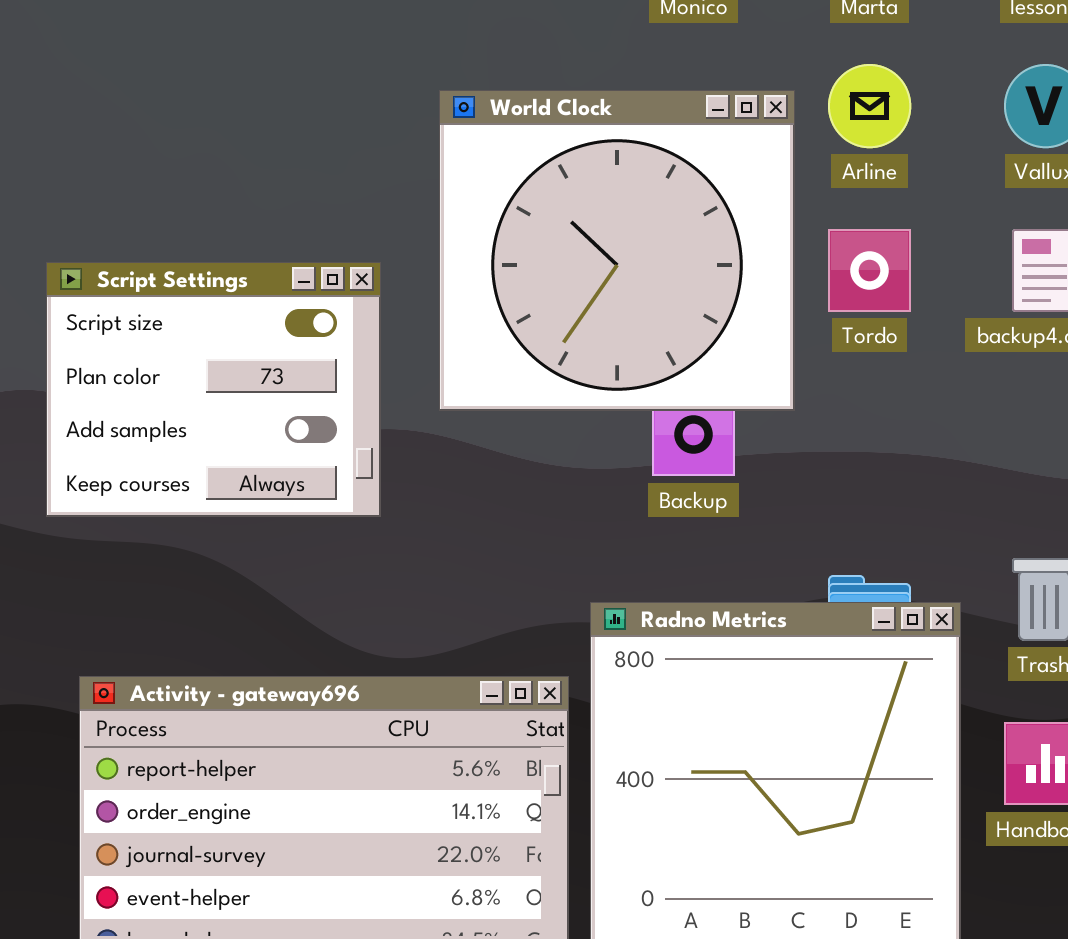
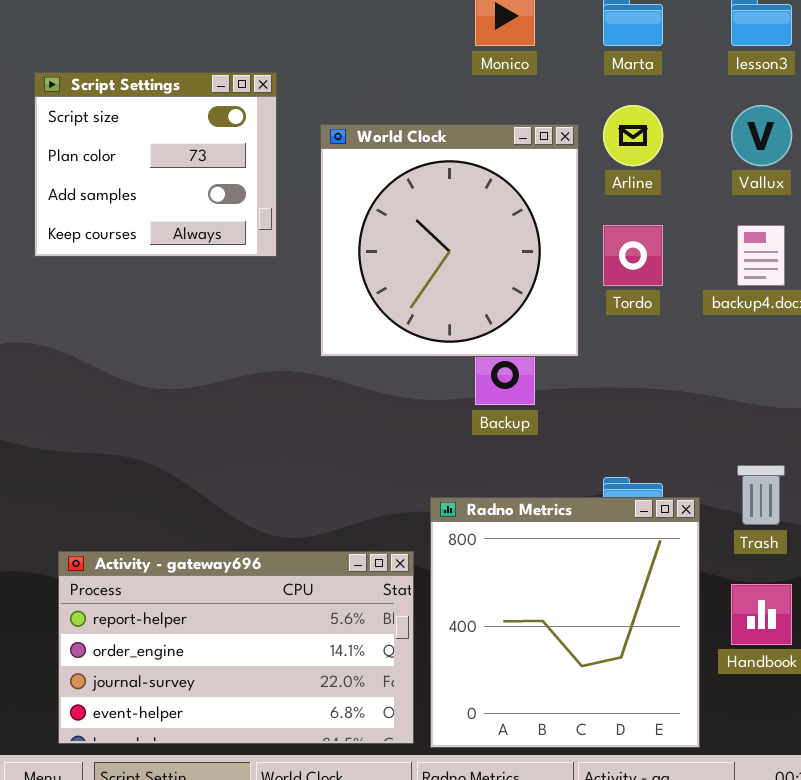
Script Settings: [46,262,381,517] -> [34,72,277,257], moved

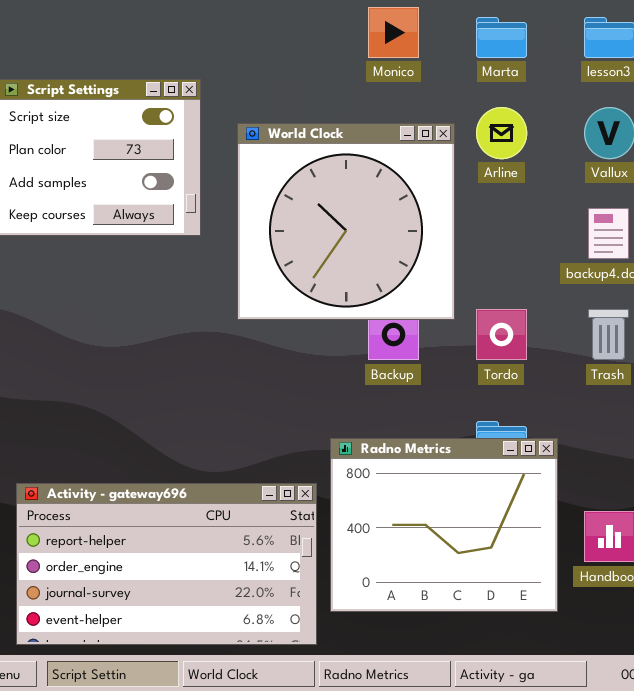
Tordo: [603,225,663,286] -> [476,309,527,360], moved
Trash: [737,465,785,525] -> [588,309,629,360], moved
Radno Metrics: [430,497,700,748] -> [330,438,558,612], resized

